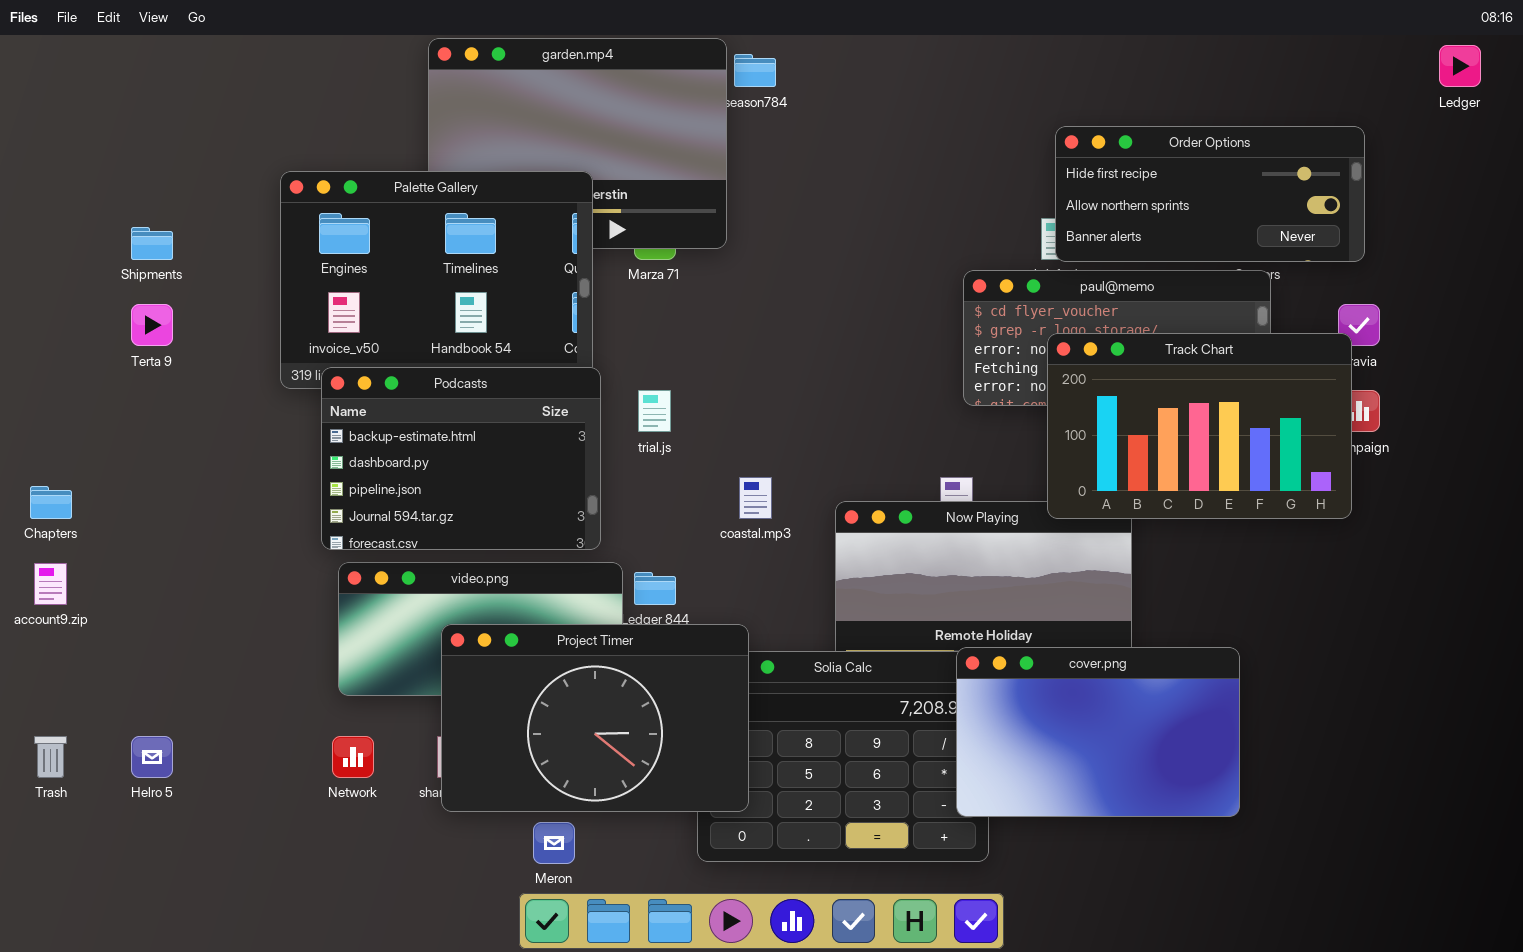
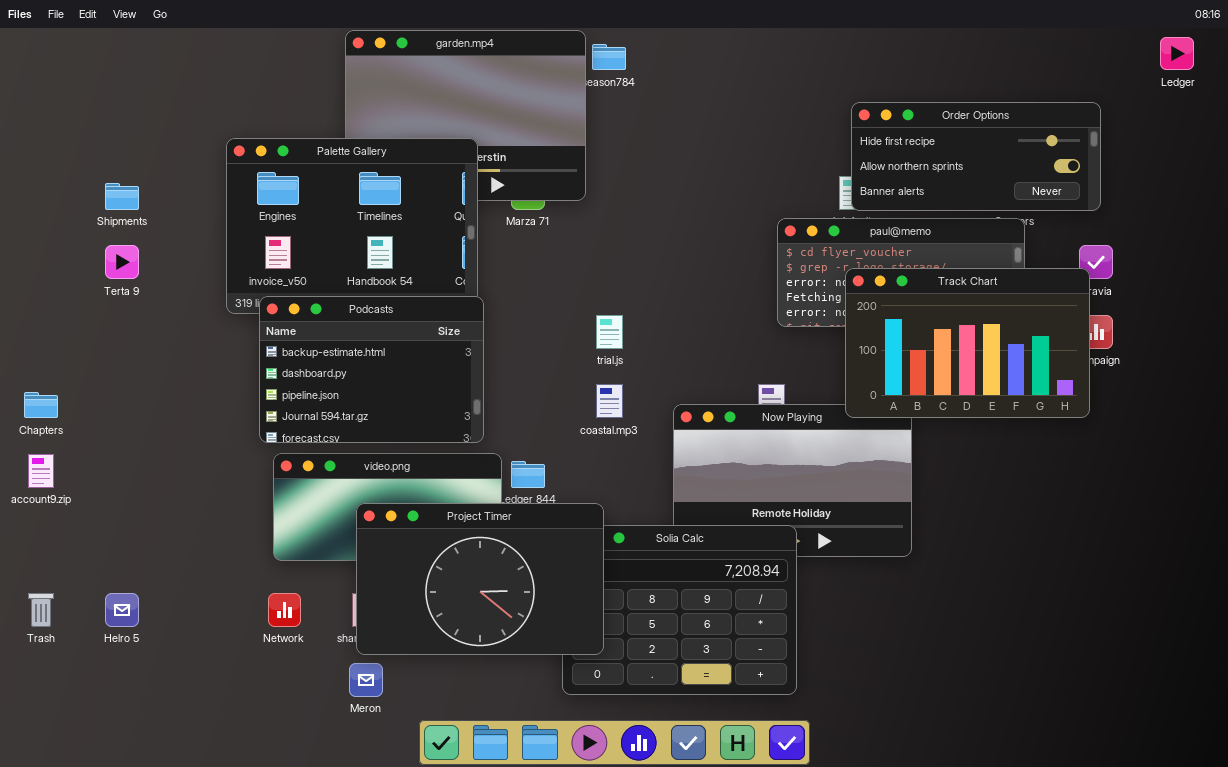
trial.js: [638,390,671,432] -> [596,315,623,349], moved
cover.png: [956,647,1240,817] -> none, closed
Meron: [533,822,575,864] -> [349,663,383,697], moved

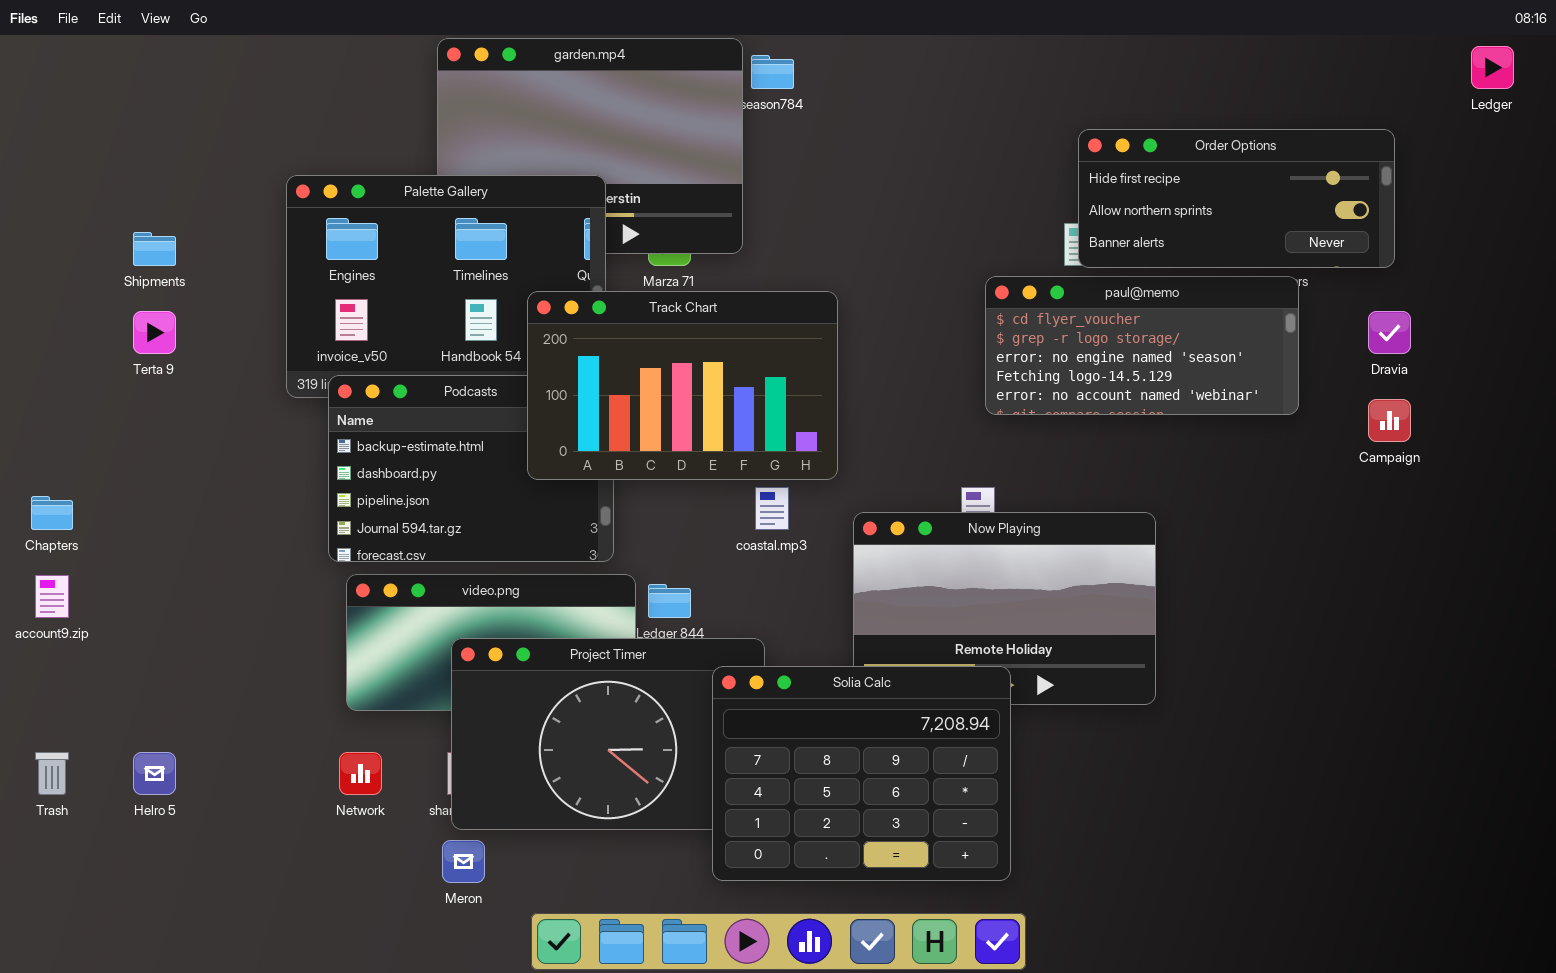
Track Chart: [845,268,1090,418] -> [527,291,838,480], moved
Solia Calc: [562,525,797,695] -> [712,666,1011,881], raised

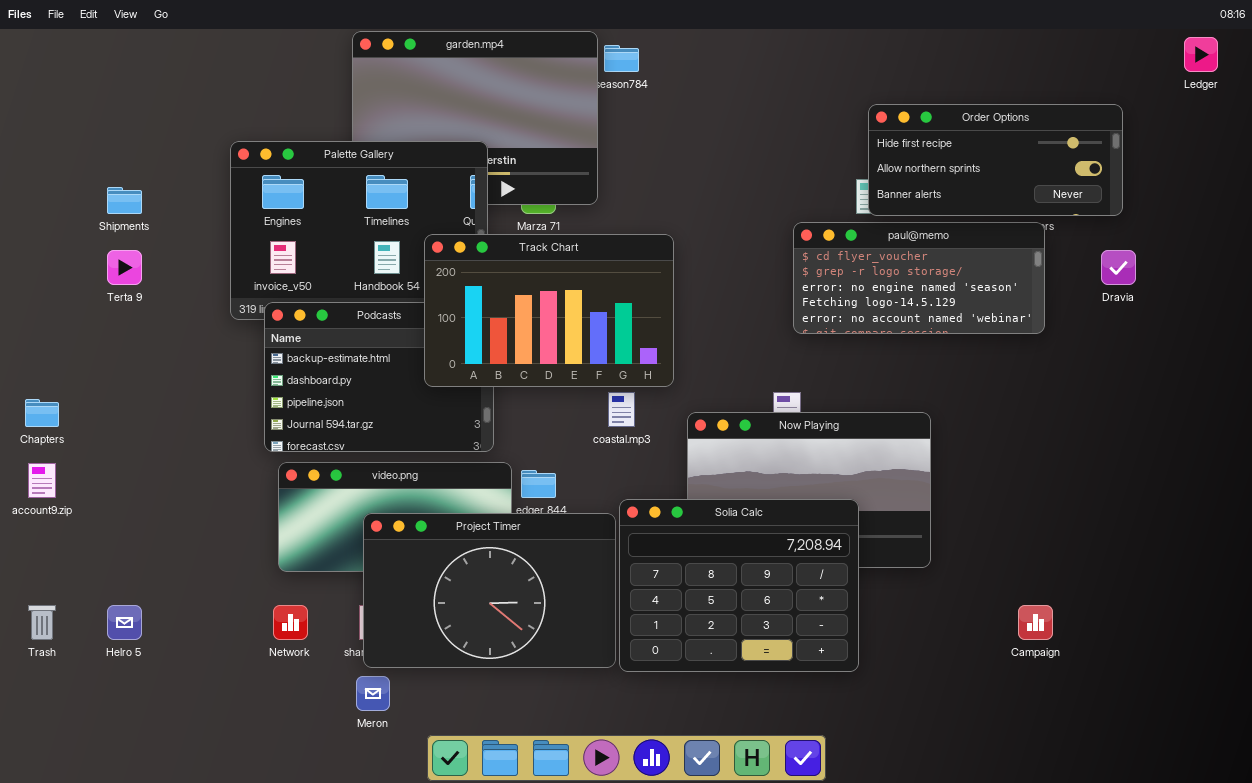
Campaign: [1368,399,1411,442] -> [1018,605,1053,640], moved
Solia Calc: [712,666,1011,881] -> [619,499,859,672], moved

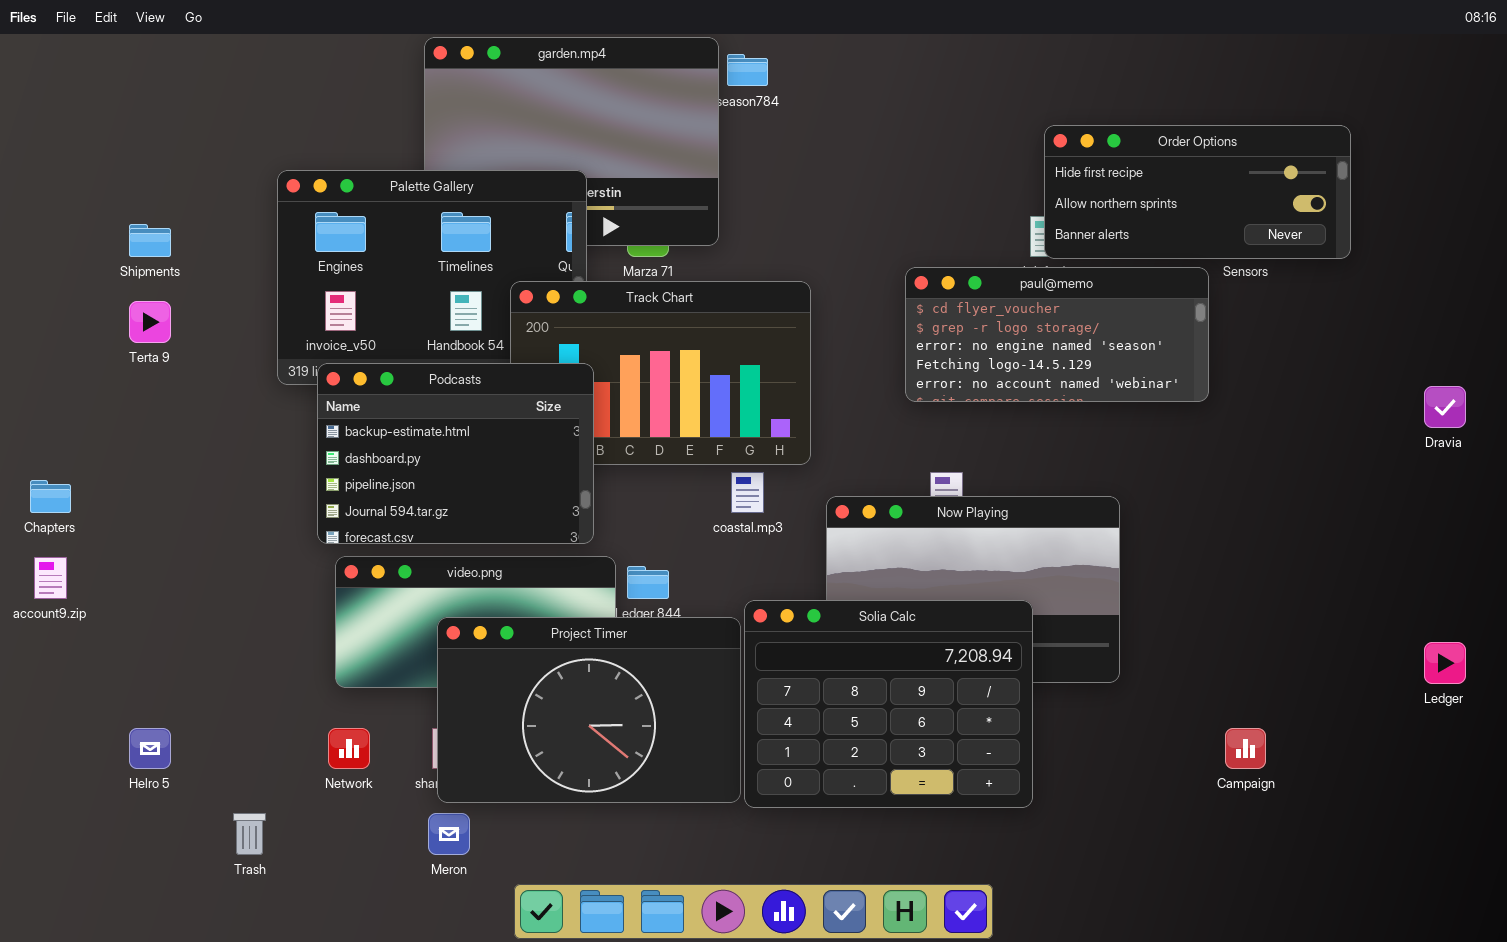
Ledger: [1184,37,1218,72] -> [1424,642,1466,684], moved
paul@memo: [793,222,1045,334] -> [905,267,1209,402], moved
Dravia: [1101,250,1136,285] -> [1424,386,1466,428], moved
Podcasts: [264,302,494,452] -> [317,363,594,544], raised
Trash: [28,605,56,640] -> [233,813,266,855], moved

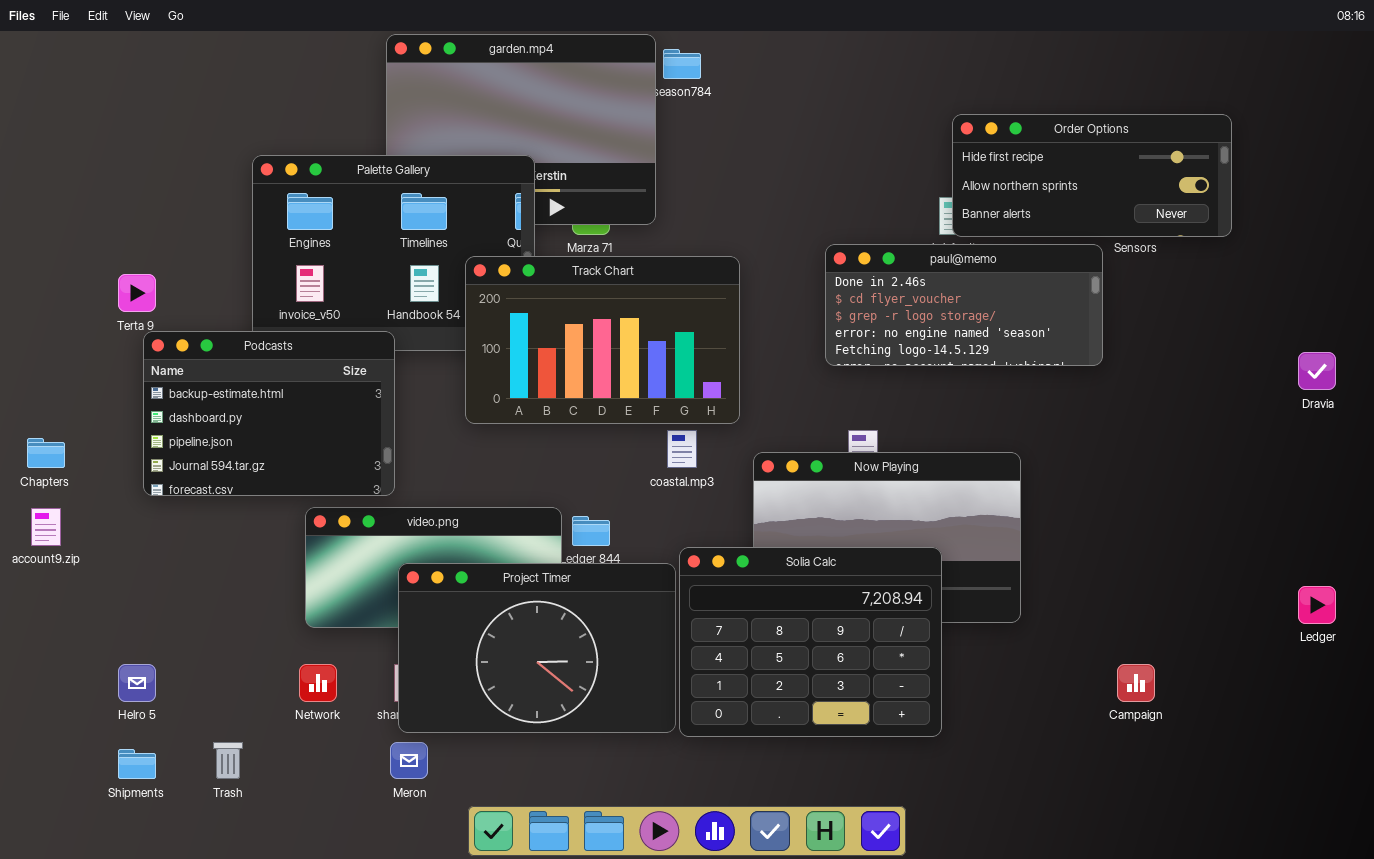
Shipments: [129,224,171,257] -> [118,749,156,779], moved
paul@memo: [905,267,1209,402] -> [825,244,1103,366], scrolled up 1 row
Podcasts: [317,363,594,544] -> [143,331,395,496], moved

